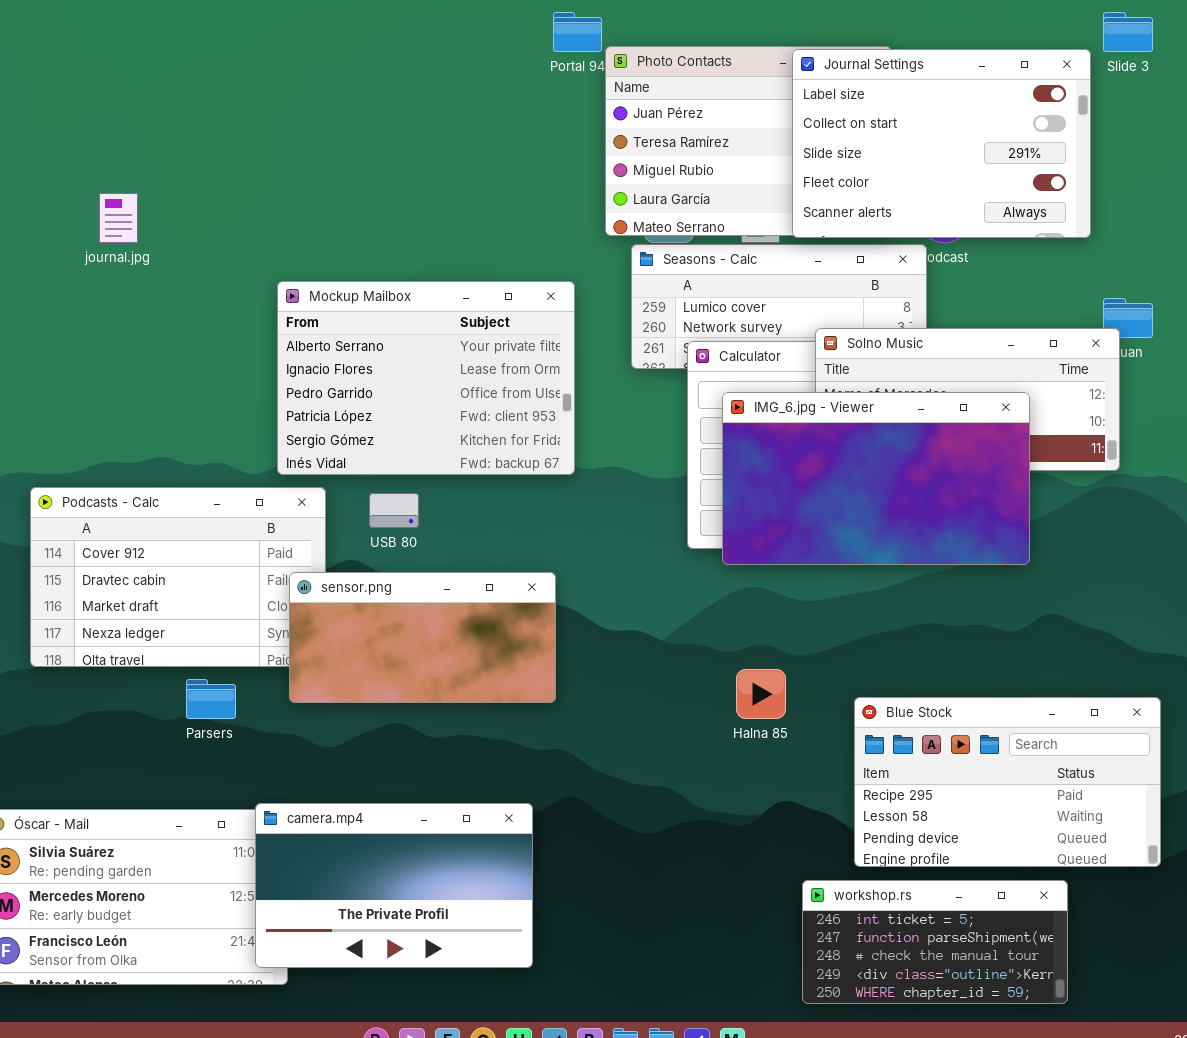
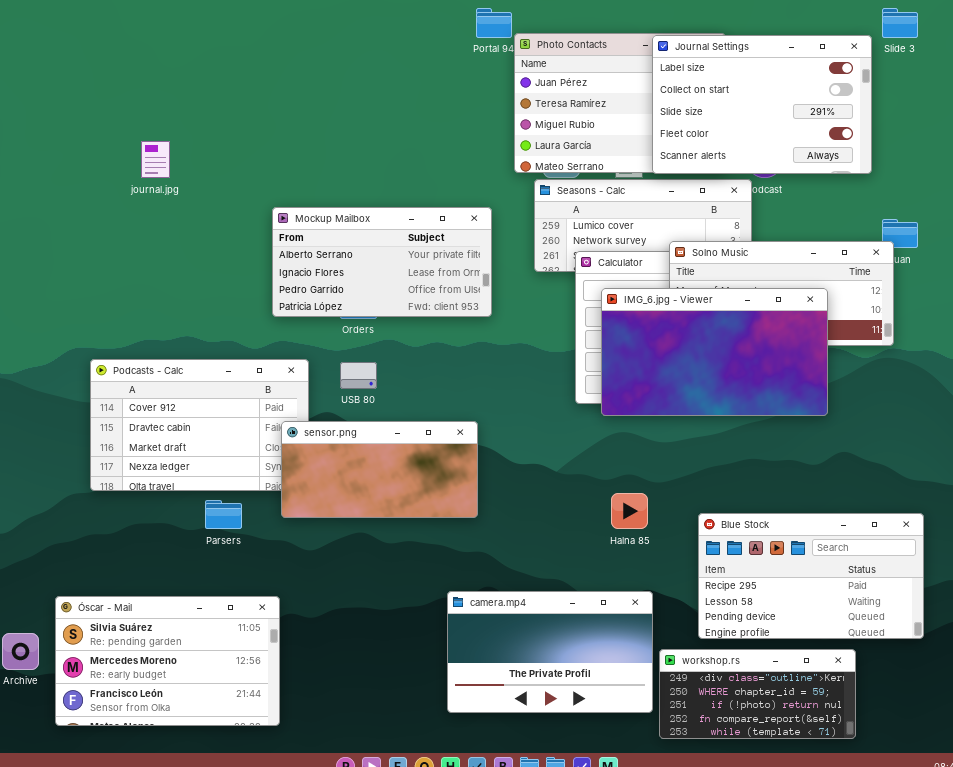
Mockup Mailbox: [277,281,575,475] -> [272,207,492,317], resized
camera.mp4: [255,803,533,968] -> [447,591,653,713], moved
workshop.rs: [802,880,1068,1004] -> [659,649,856,739], scrolled down 3 rows

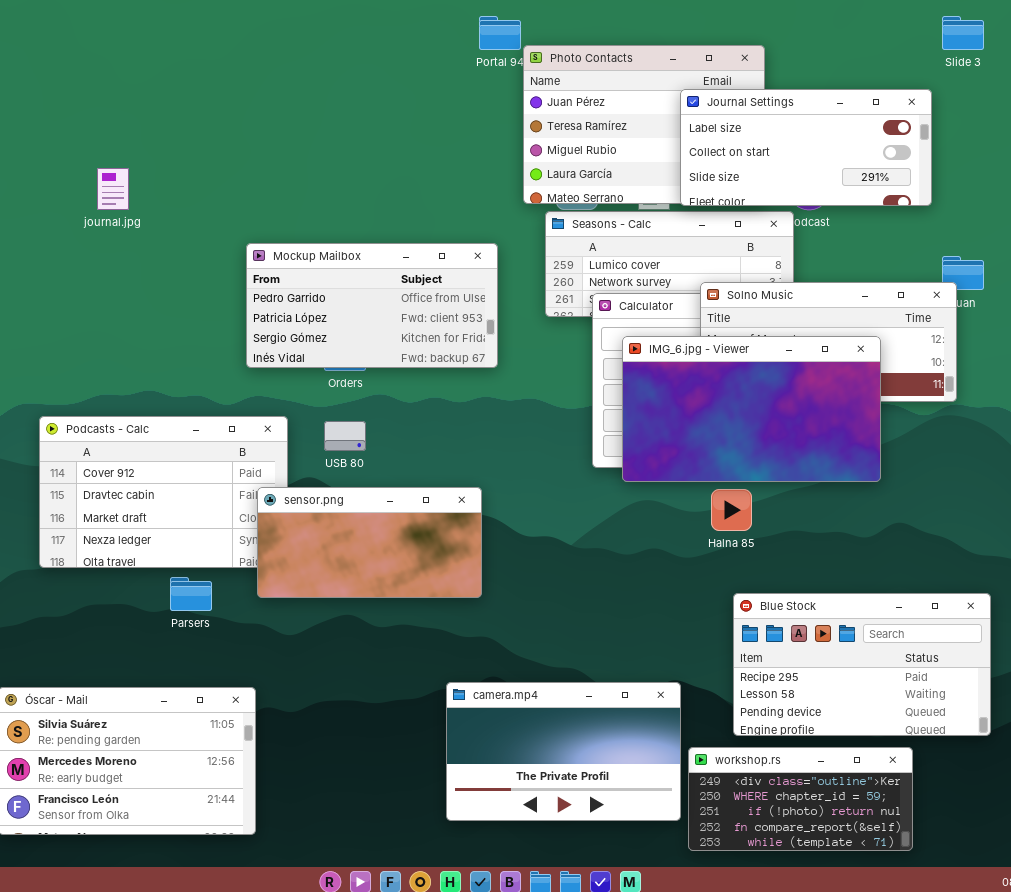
Journal Settings: [652,35,872,174] -> [680,89,932,206], resized
Mockup Mailbox: [272,207,492,317] -> [246,243,498,368], scrolled down 2 rows
Halna 85: [611,493,648,529] -> [711,489,752,531], moved

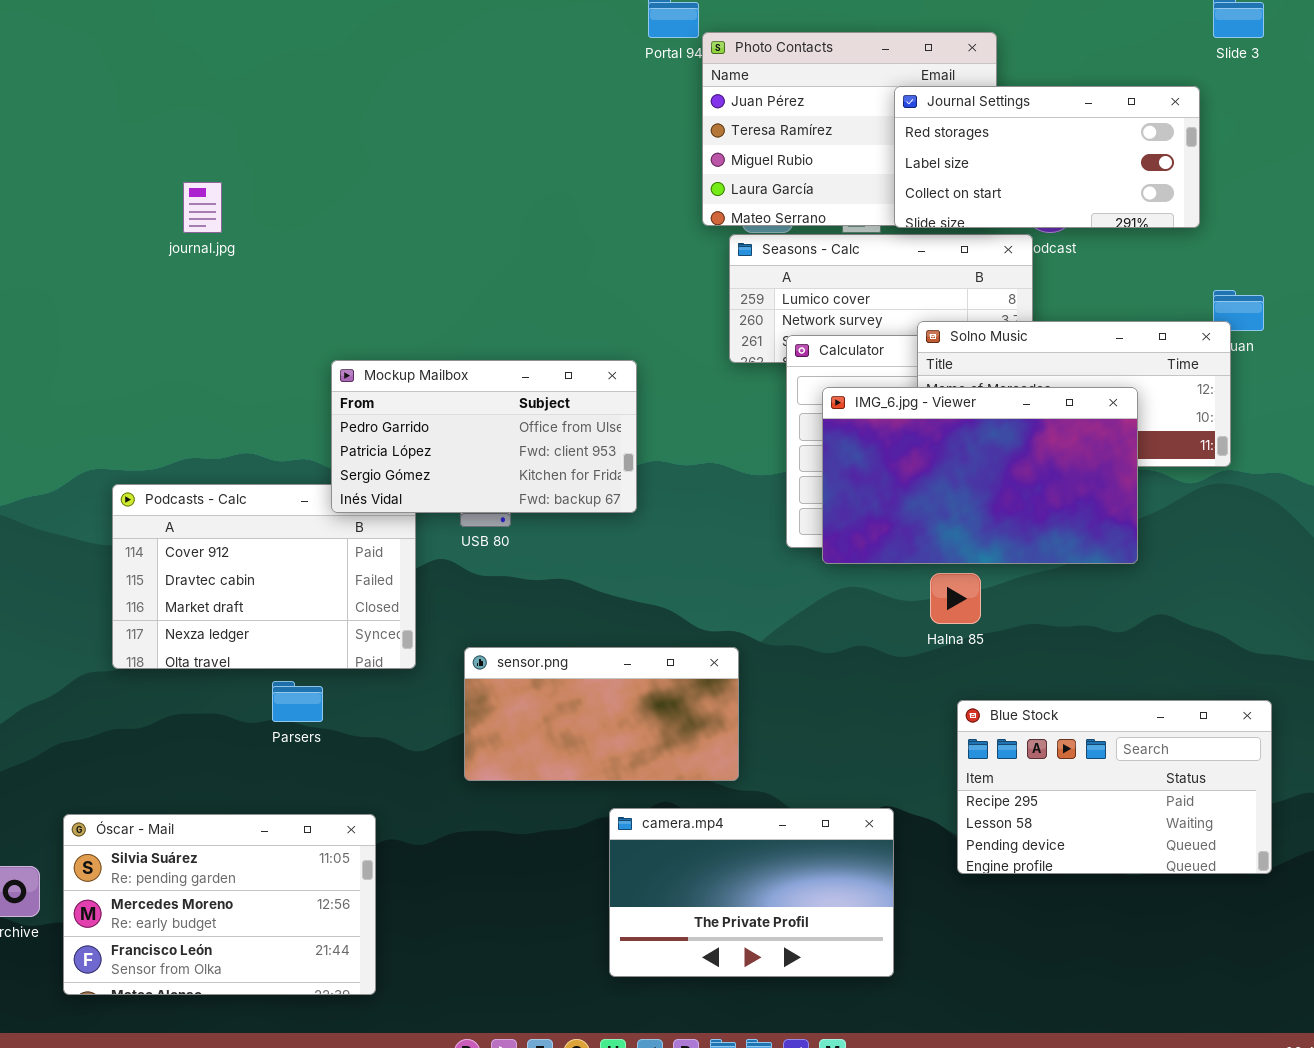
Journal Settings: [680,89,932,206] -> [894,86,1200,228], scrolled up 1 row
Mockup Mailbox: [246,243,498,368] -> [331,360,637,513], moved
sensor.png: [257,487,482,598] -> [464,647,739,781], moved
workshop.rs: [688,747,913,851] -> none, closed

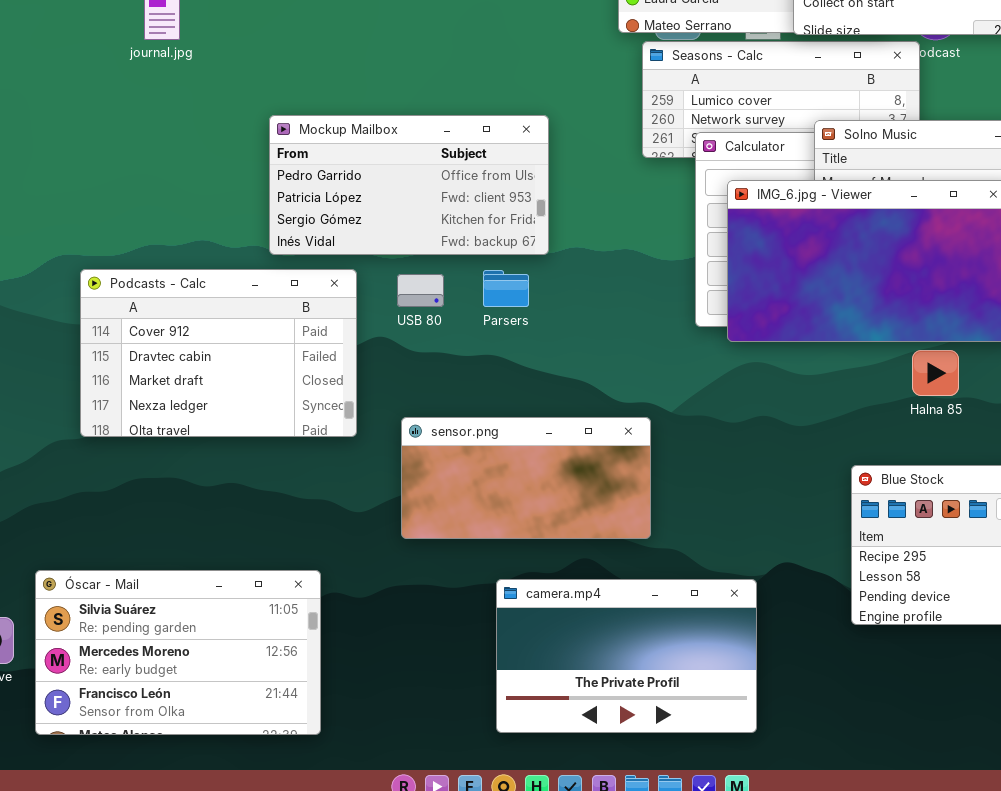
Mockup Mailbox: [331,360,637,513] -> [269,115,549,255], moved
Halna 85: [930,573,981,624] -> [912,350,959,396], moved
Parsers: [272,681,323,722] -> [483,270,529,307], moved
camera.mp4: [609,808,894,977] -> [496,579,757,733], moved

